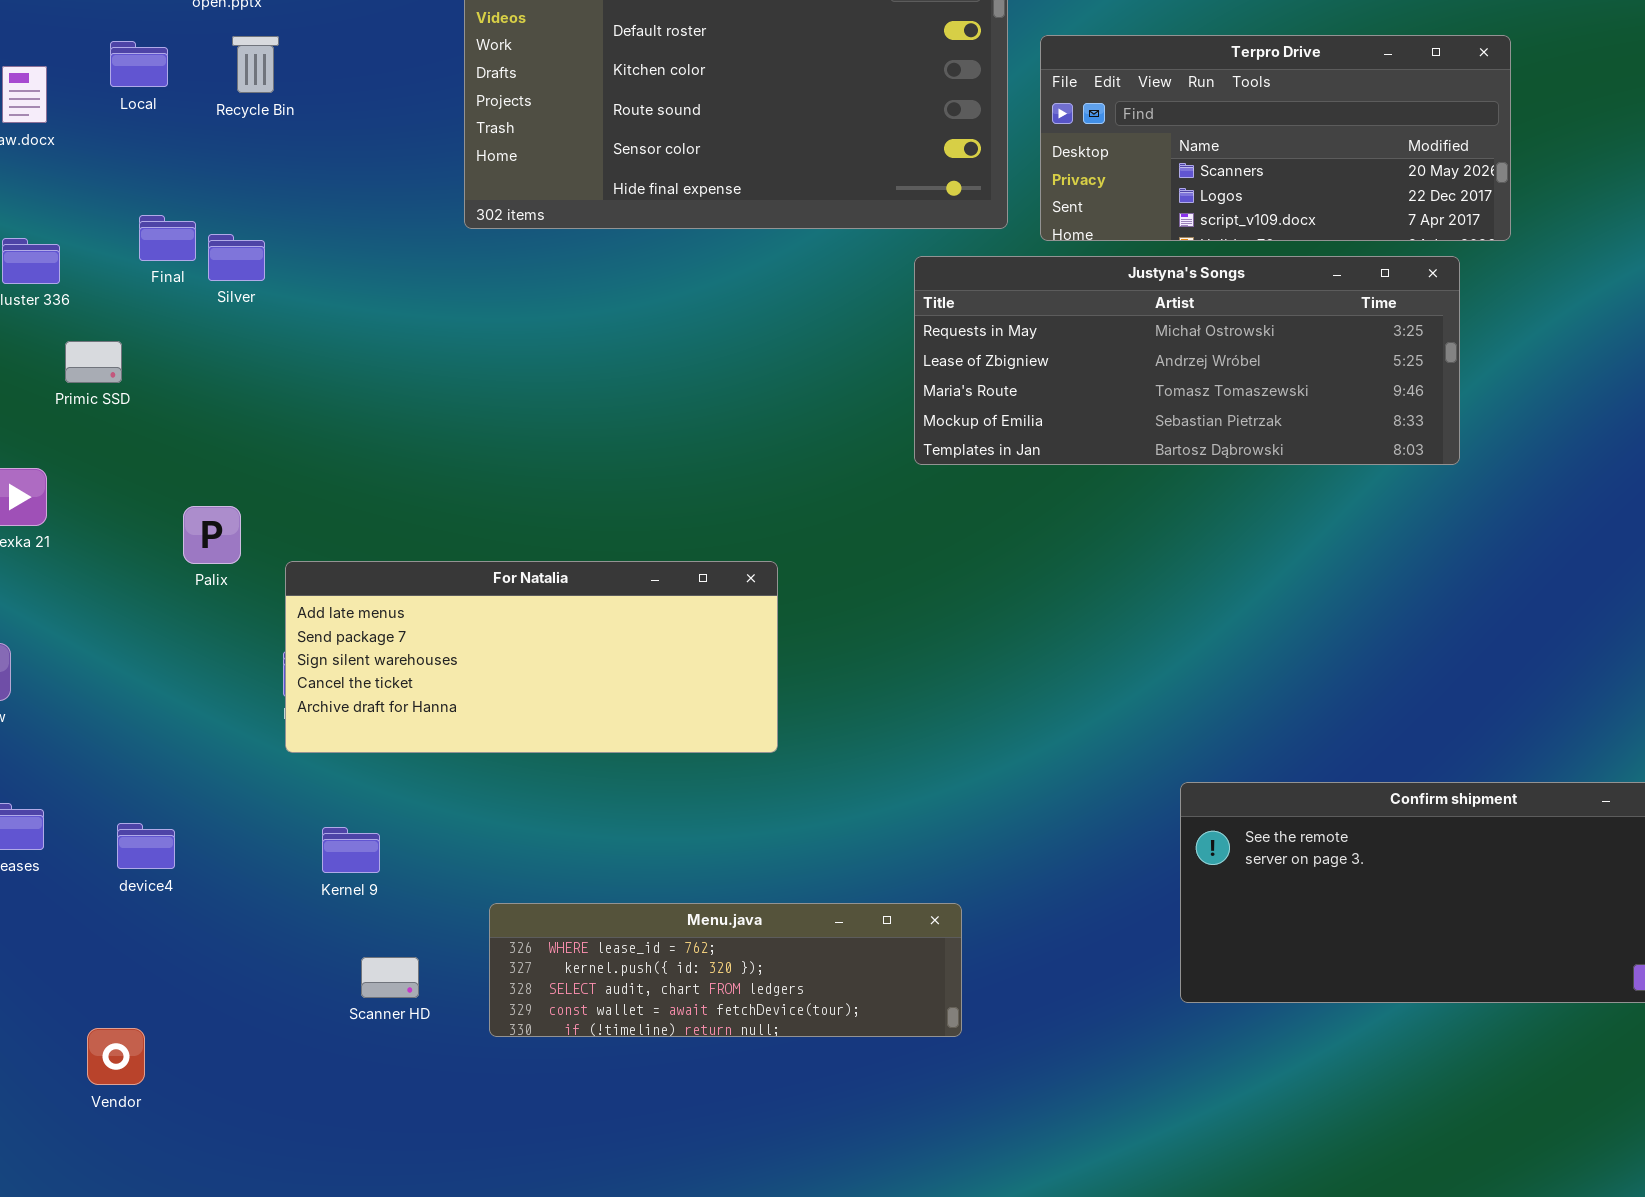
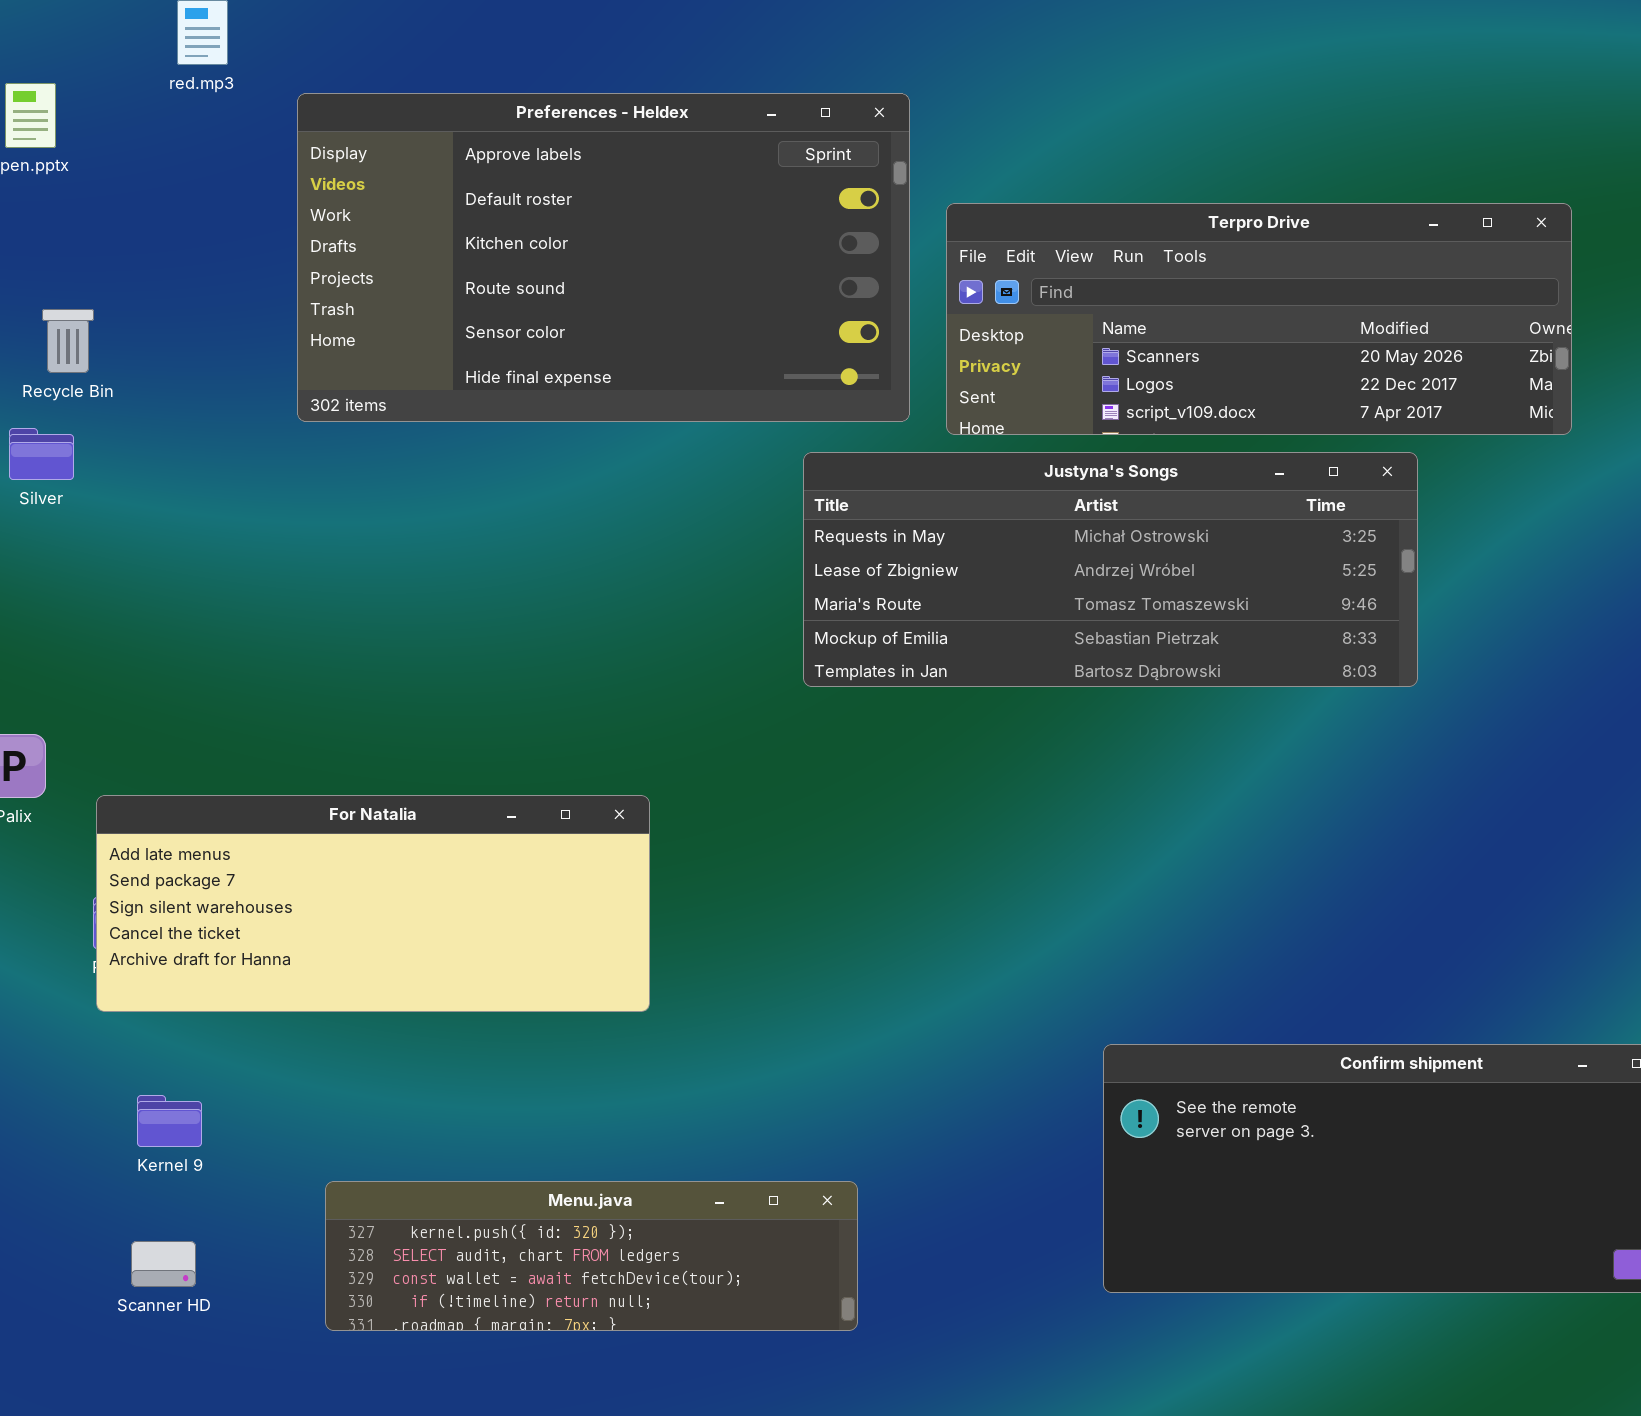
Terpro Drive: [1040,35,1511,241] -> [946,203,1572,435], resized
Recycle Bin: [232,36,279,93] -> [42,309,94,373], moved
Menu.java: [489,903,962,1037] -> [325,1181,858,1331], scrolled down 1 row
Scanner HD: [361,957,419,998] -> [131,1241,196,1287], moved

